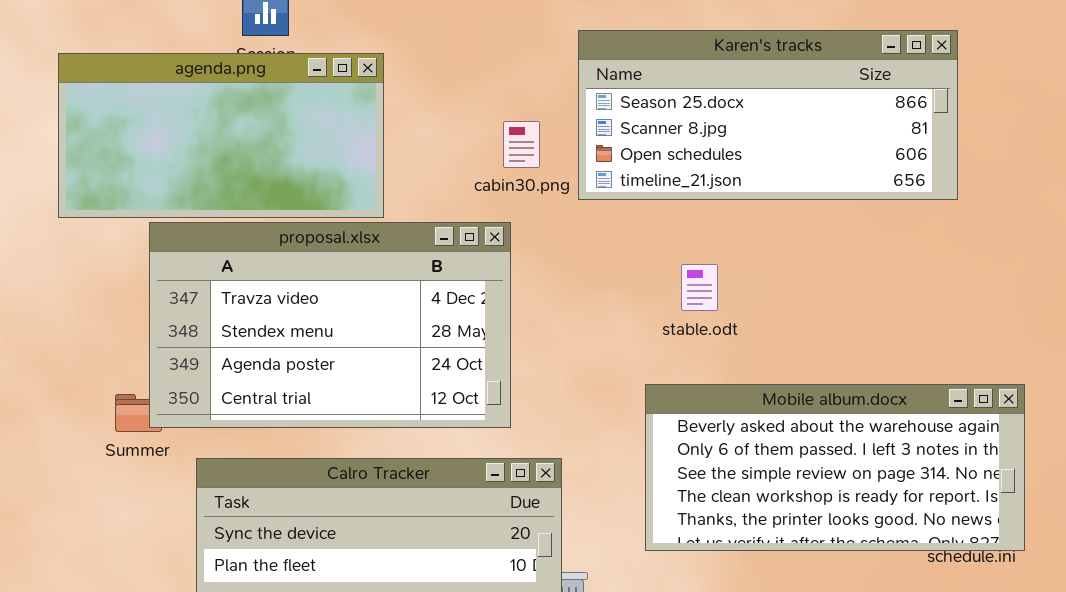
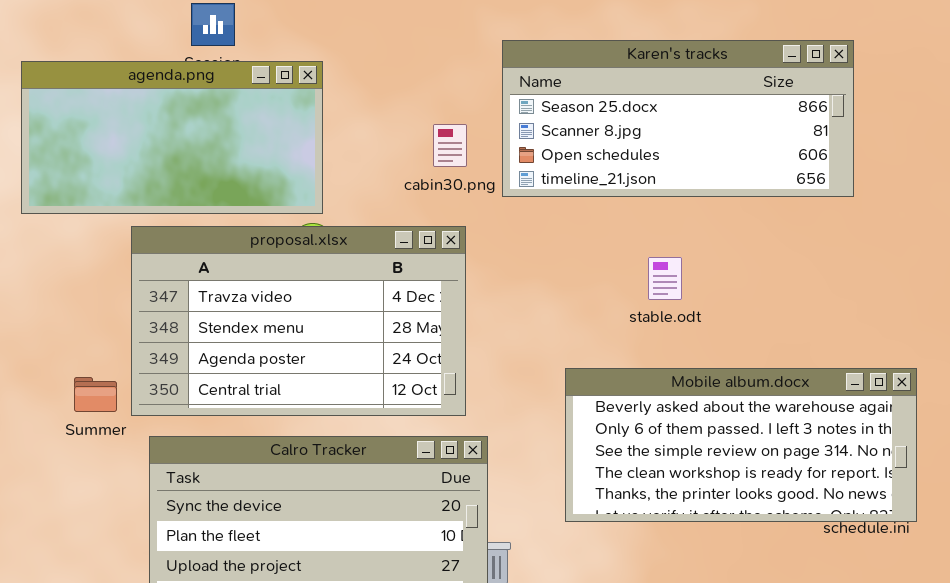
proposal.xlsx: [149,222,511,428] -> [131,226,466,416], moved
stable.odt: [681,264,718,311] -> [648,257,682,300], moved

